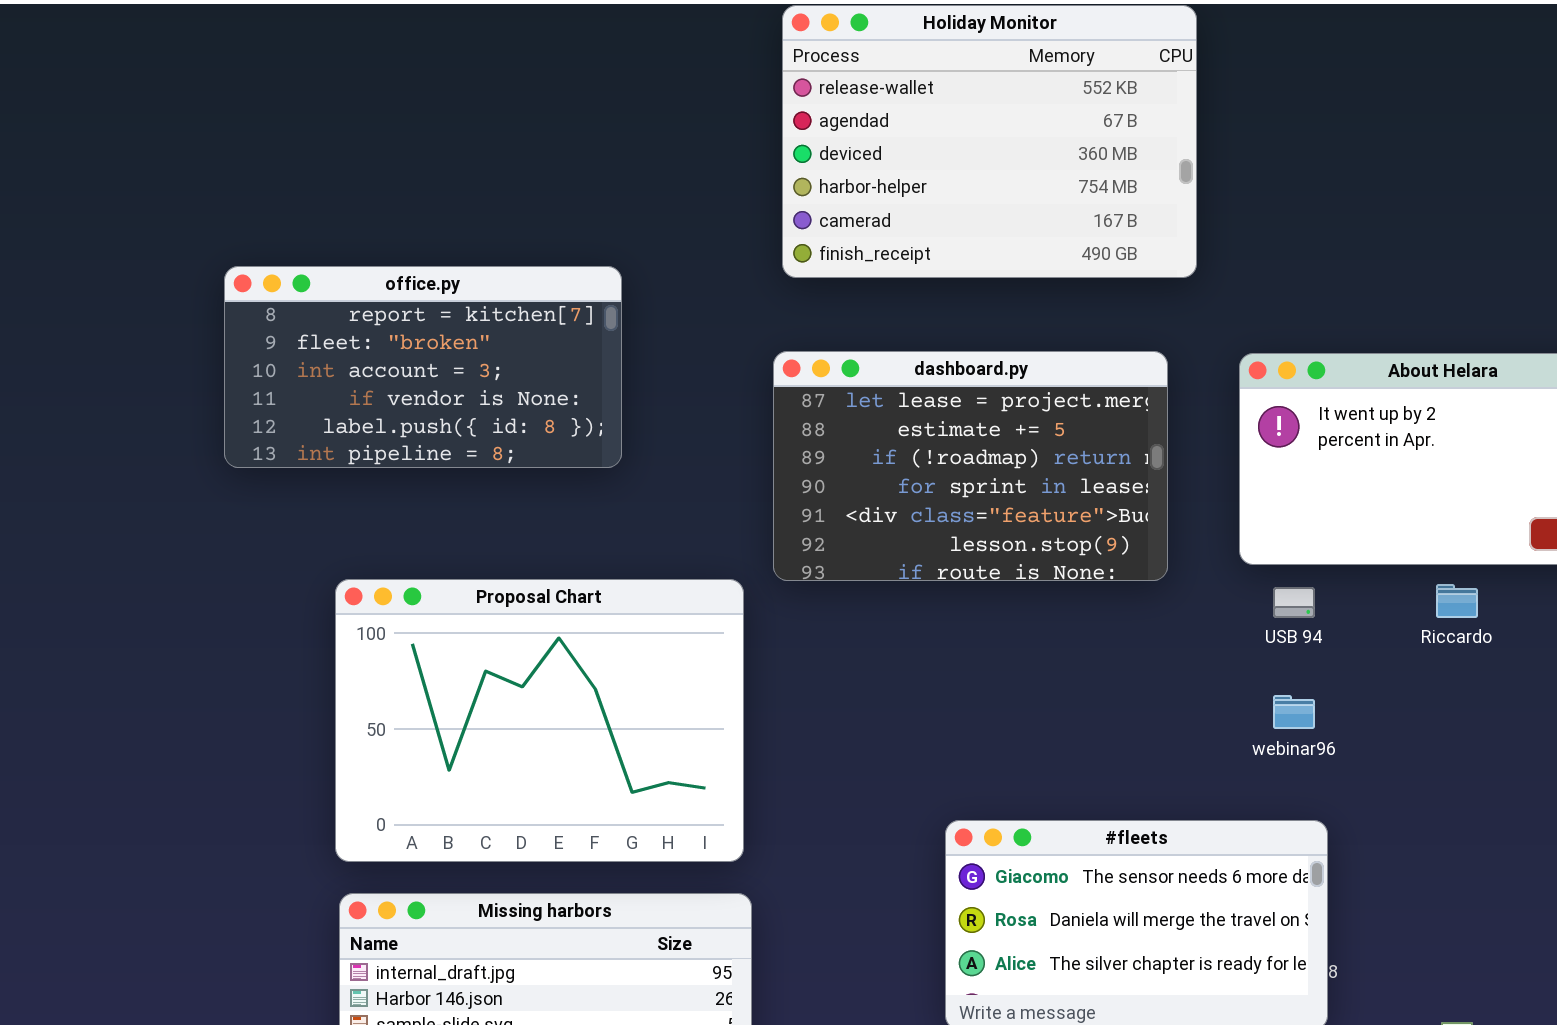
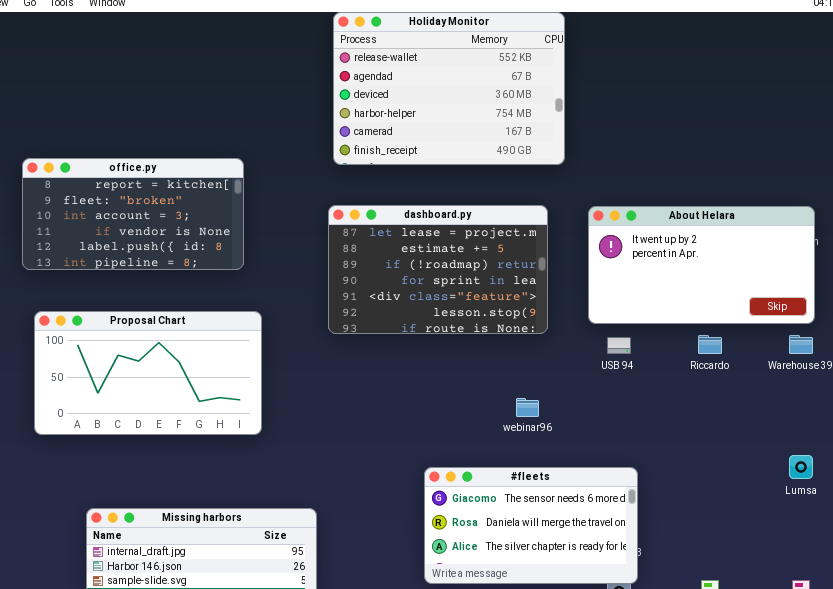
Proposal Chart: [335,579,744,862] -> [34,311,262,435], moved, resized
webinar96: [1273,695,1315,729] -> [516,398,539,417], moved

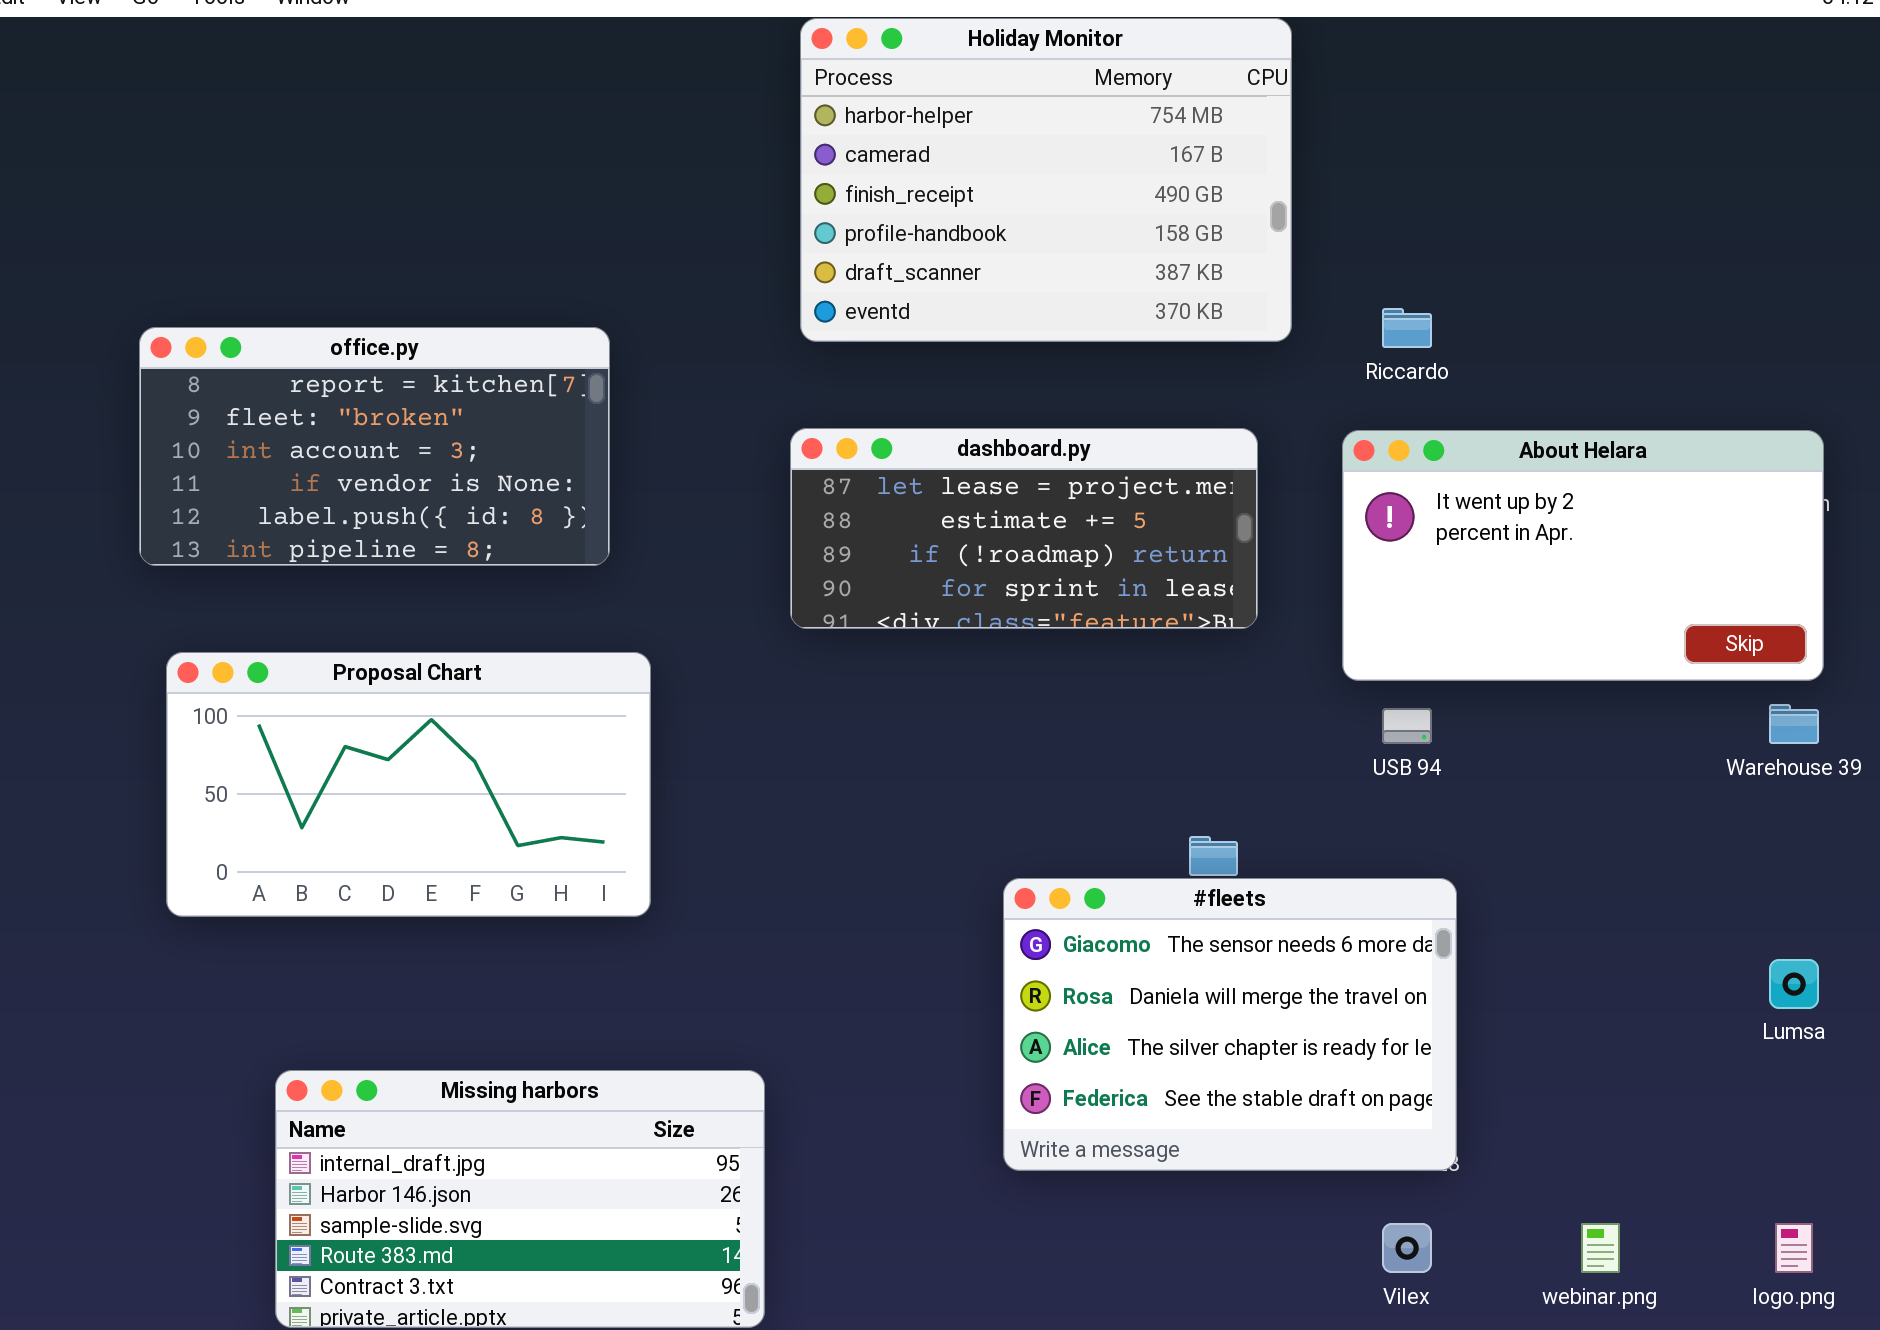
Holiday Monitor: [333,12,565,165] -> [800,18,1292,342], scrolled down 3 rows
dashboard.py: [328,205,548,334] -> [790,428,1258,629], resized
Riccardo: [698,335,722,354] -> [1382,308,1432,348], moved
#fleets: [424,467,638,584] -> [1003,878,1457,1171], moved, resized

